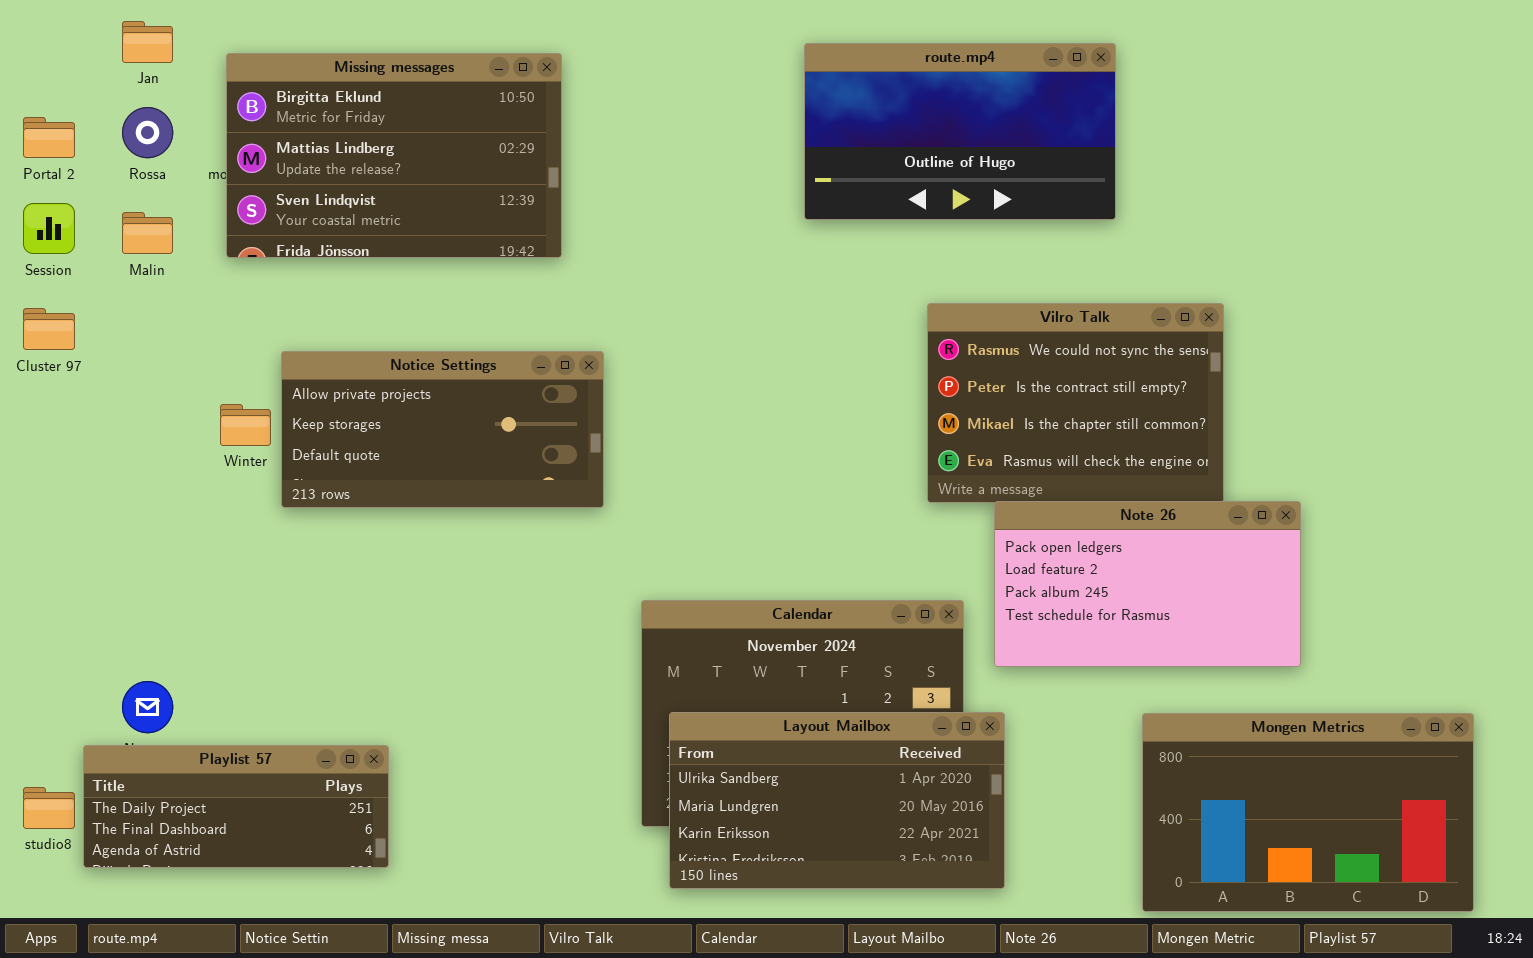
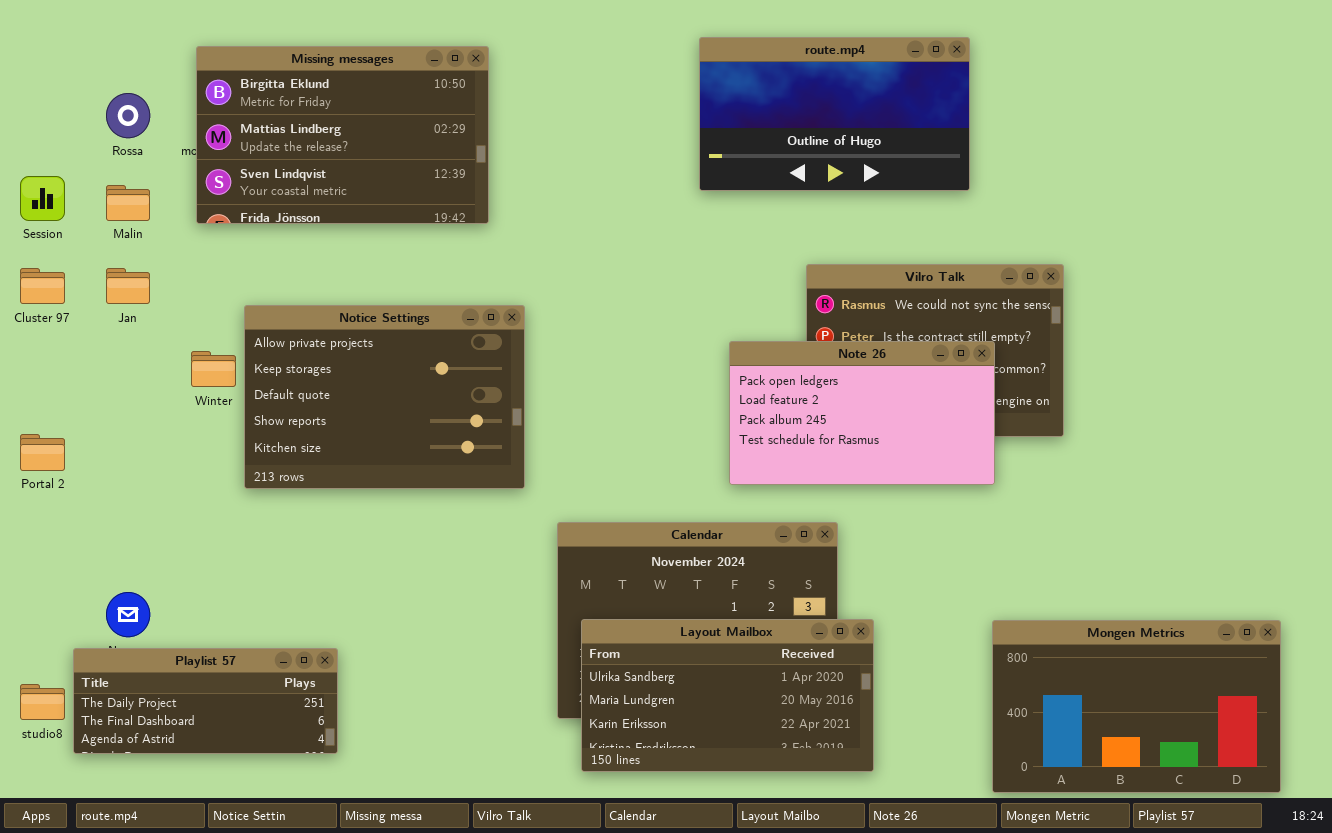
Jan: [122,21,173,63] -> [106,268,150,304], moved
Portal 2: [23,117,75,158] -> [20,434,65,471], moved
Notice Settings: [281,351,604,508] -> [244,305,525,489], resized
Note 26: [994,501,1301,667] -> [729,341,995,485], moved

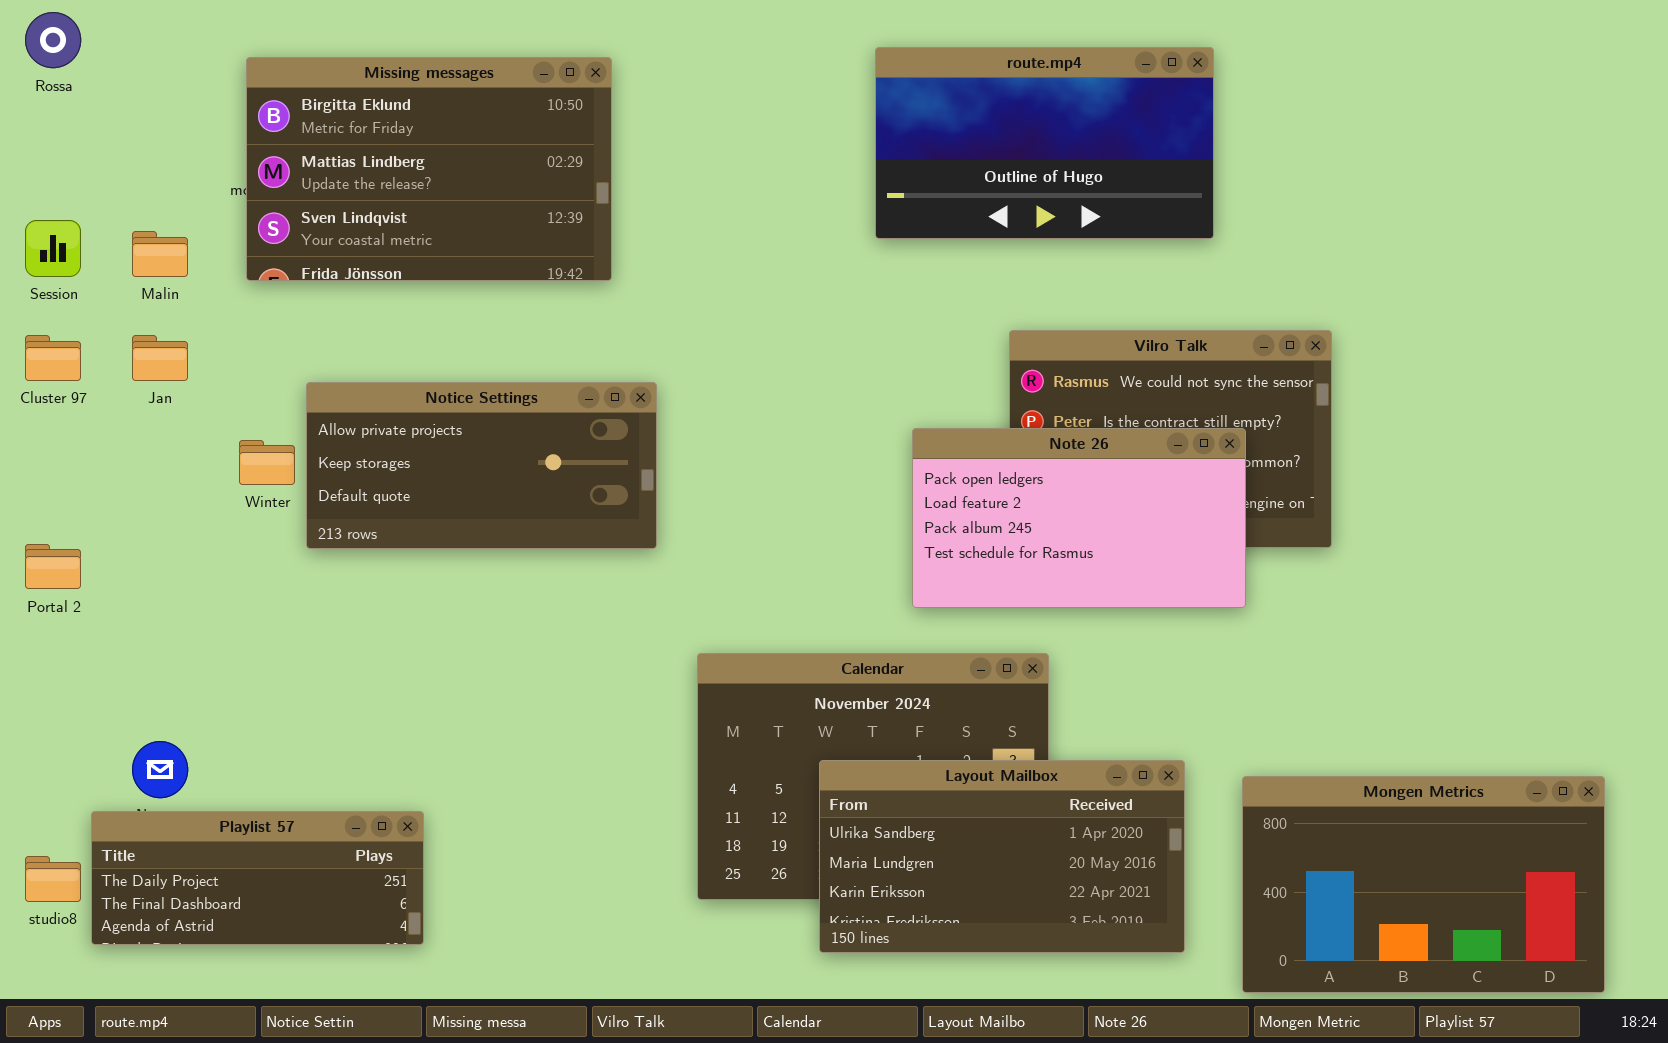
Rossa: [106,93,150,138] -> [25,12,81,68], moved
Notice Settings: [244,305,525,489] -> [306,382,657,549], resized
Layout Mailbox: [581,619,874,772] -> [819,760,1185,953], moved

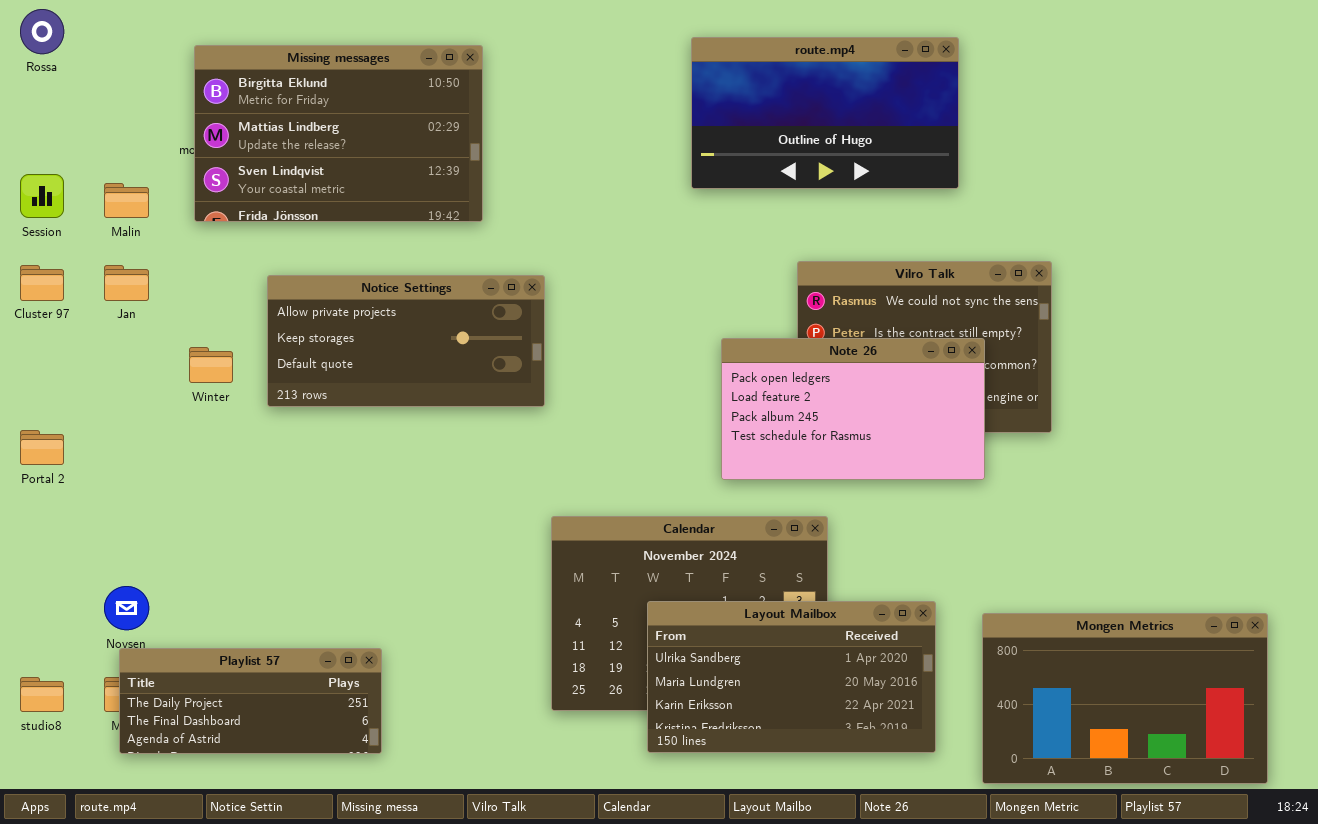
Notice Settings: [306,382,657,549] -> [267,275,545,407], moved
Playlist 57: [91,811,424,945] -> [119,648,382,754], moved

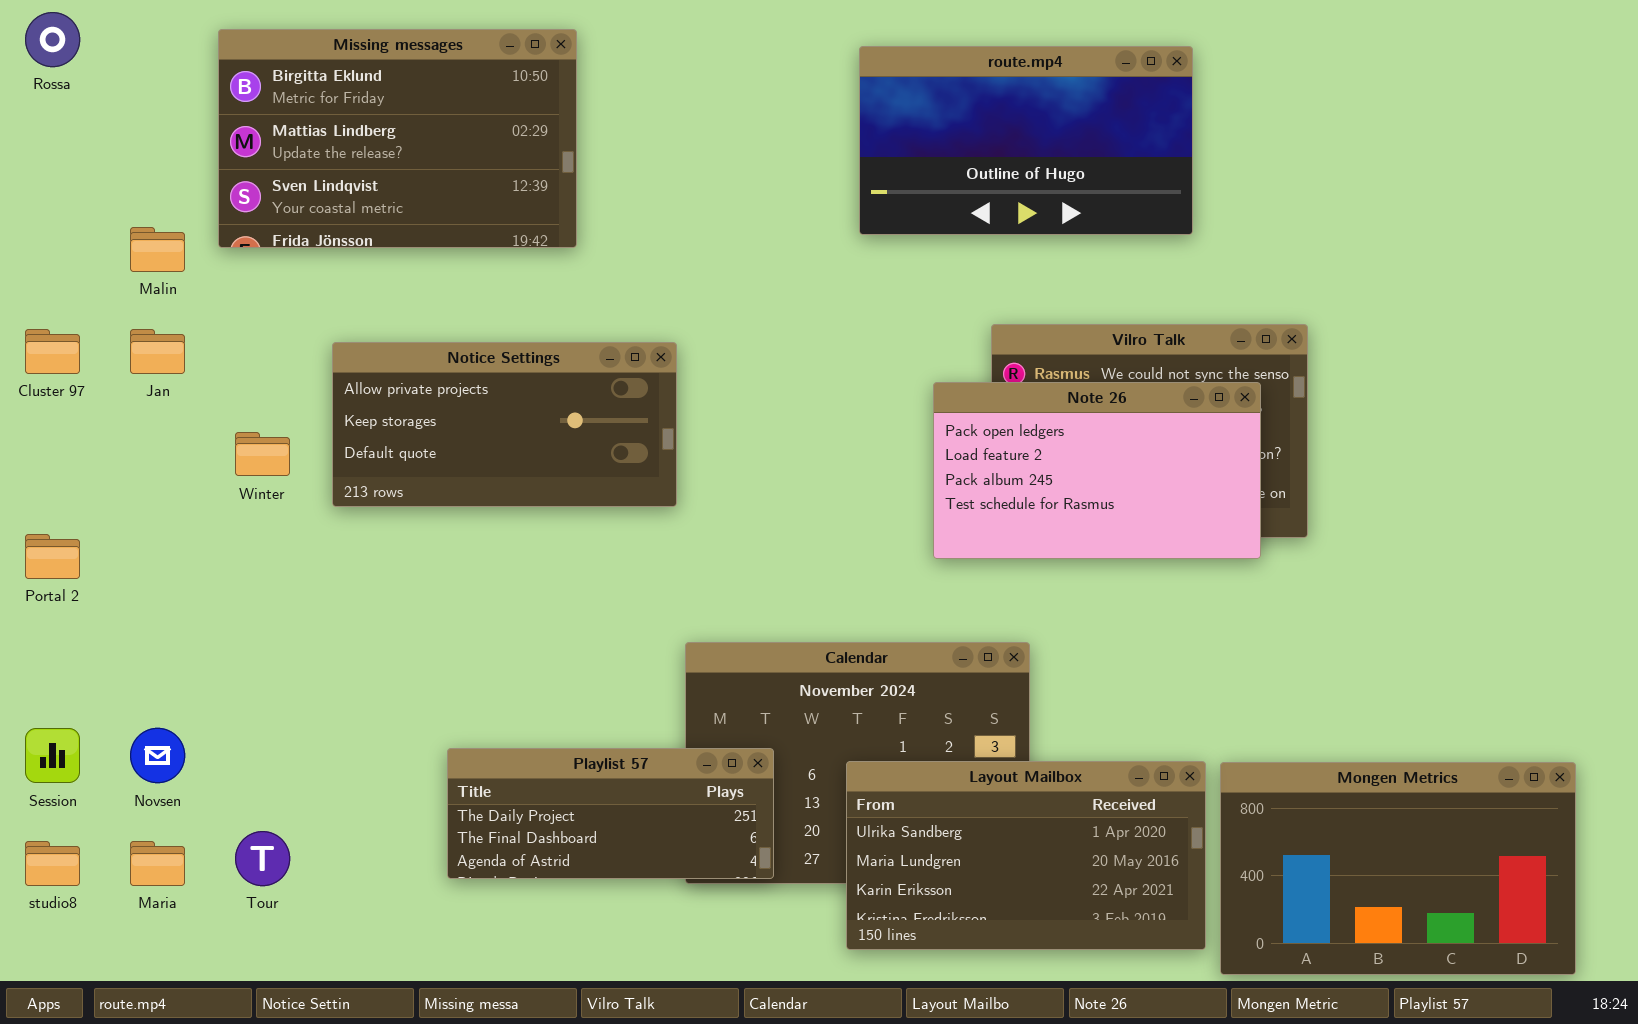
Missing messages: [194,45,483,222] -> [218,29,577,248], moved
Session: [20,174,64,218] -> [25,728,80,783], moved
Note 26: [721,338,985,480] -> [933,382,1261,559], moved
Layout Mailbox: [647,601,936,753] -> [846,761,1206,950], moved
Playlist 57: [119,648,382,754] -> [447,748,774,879], moved

